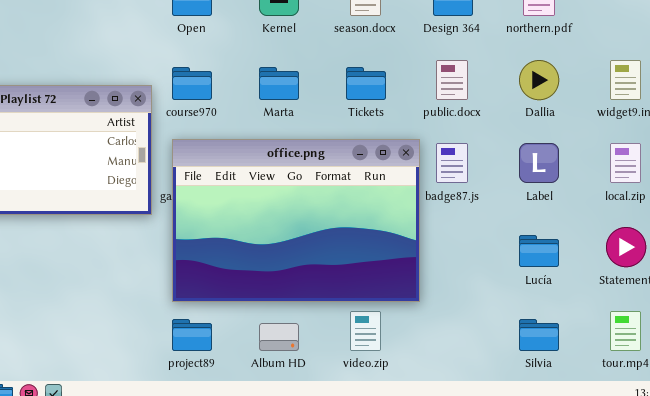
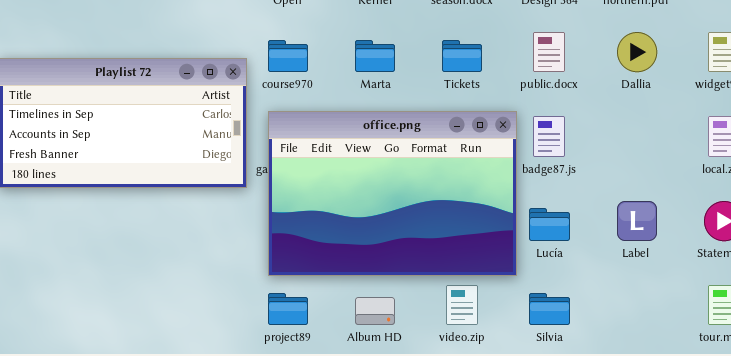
Label: [519,143,559,183] -> [617,201,657,241], moved
Lucía: [519,235,559,267] -> [529,208,570,241], moved
Silvia: [519,319,559,351] -> [529,293,570,325], moved

